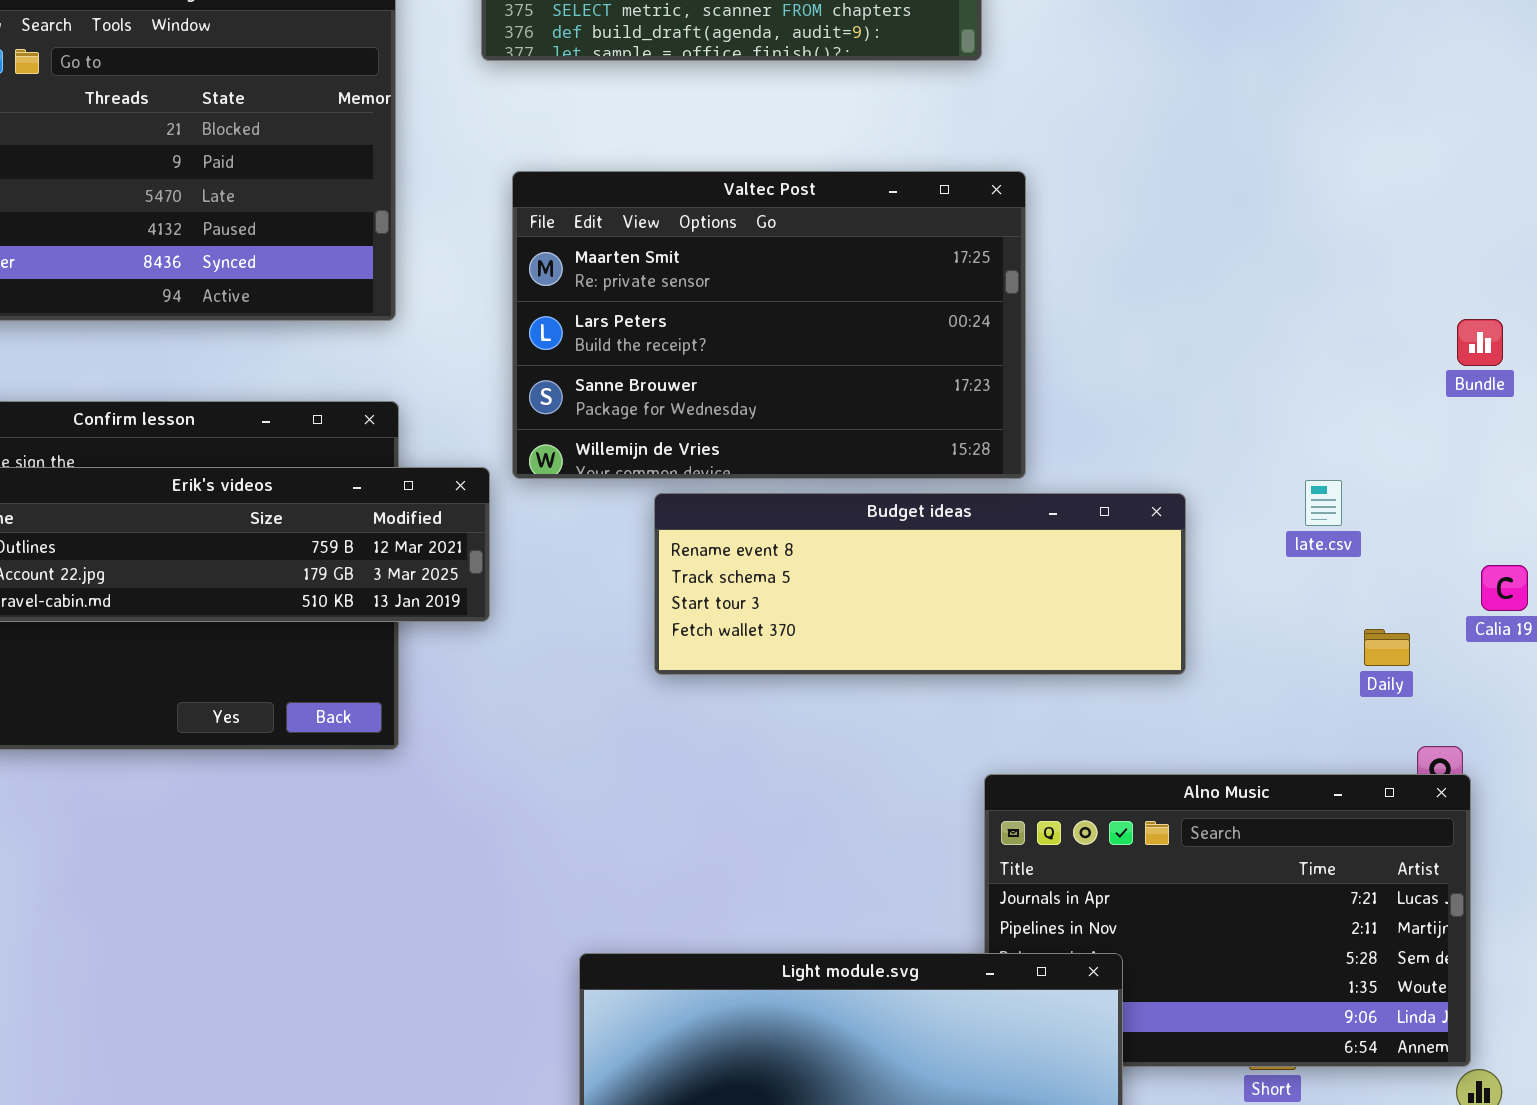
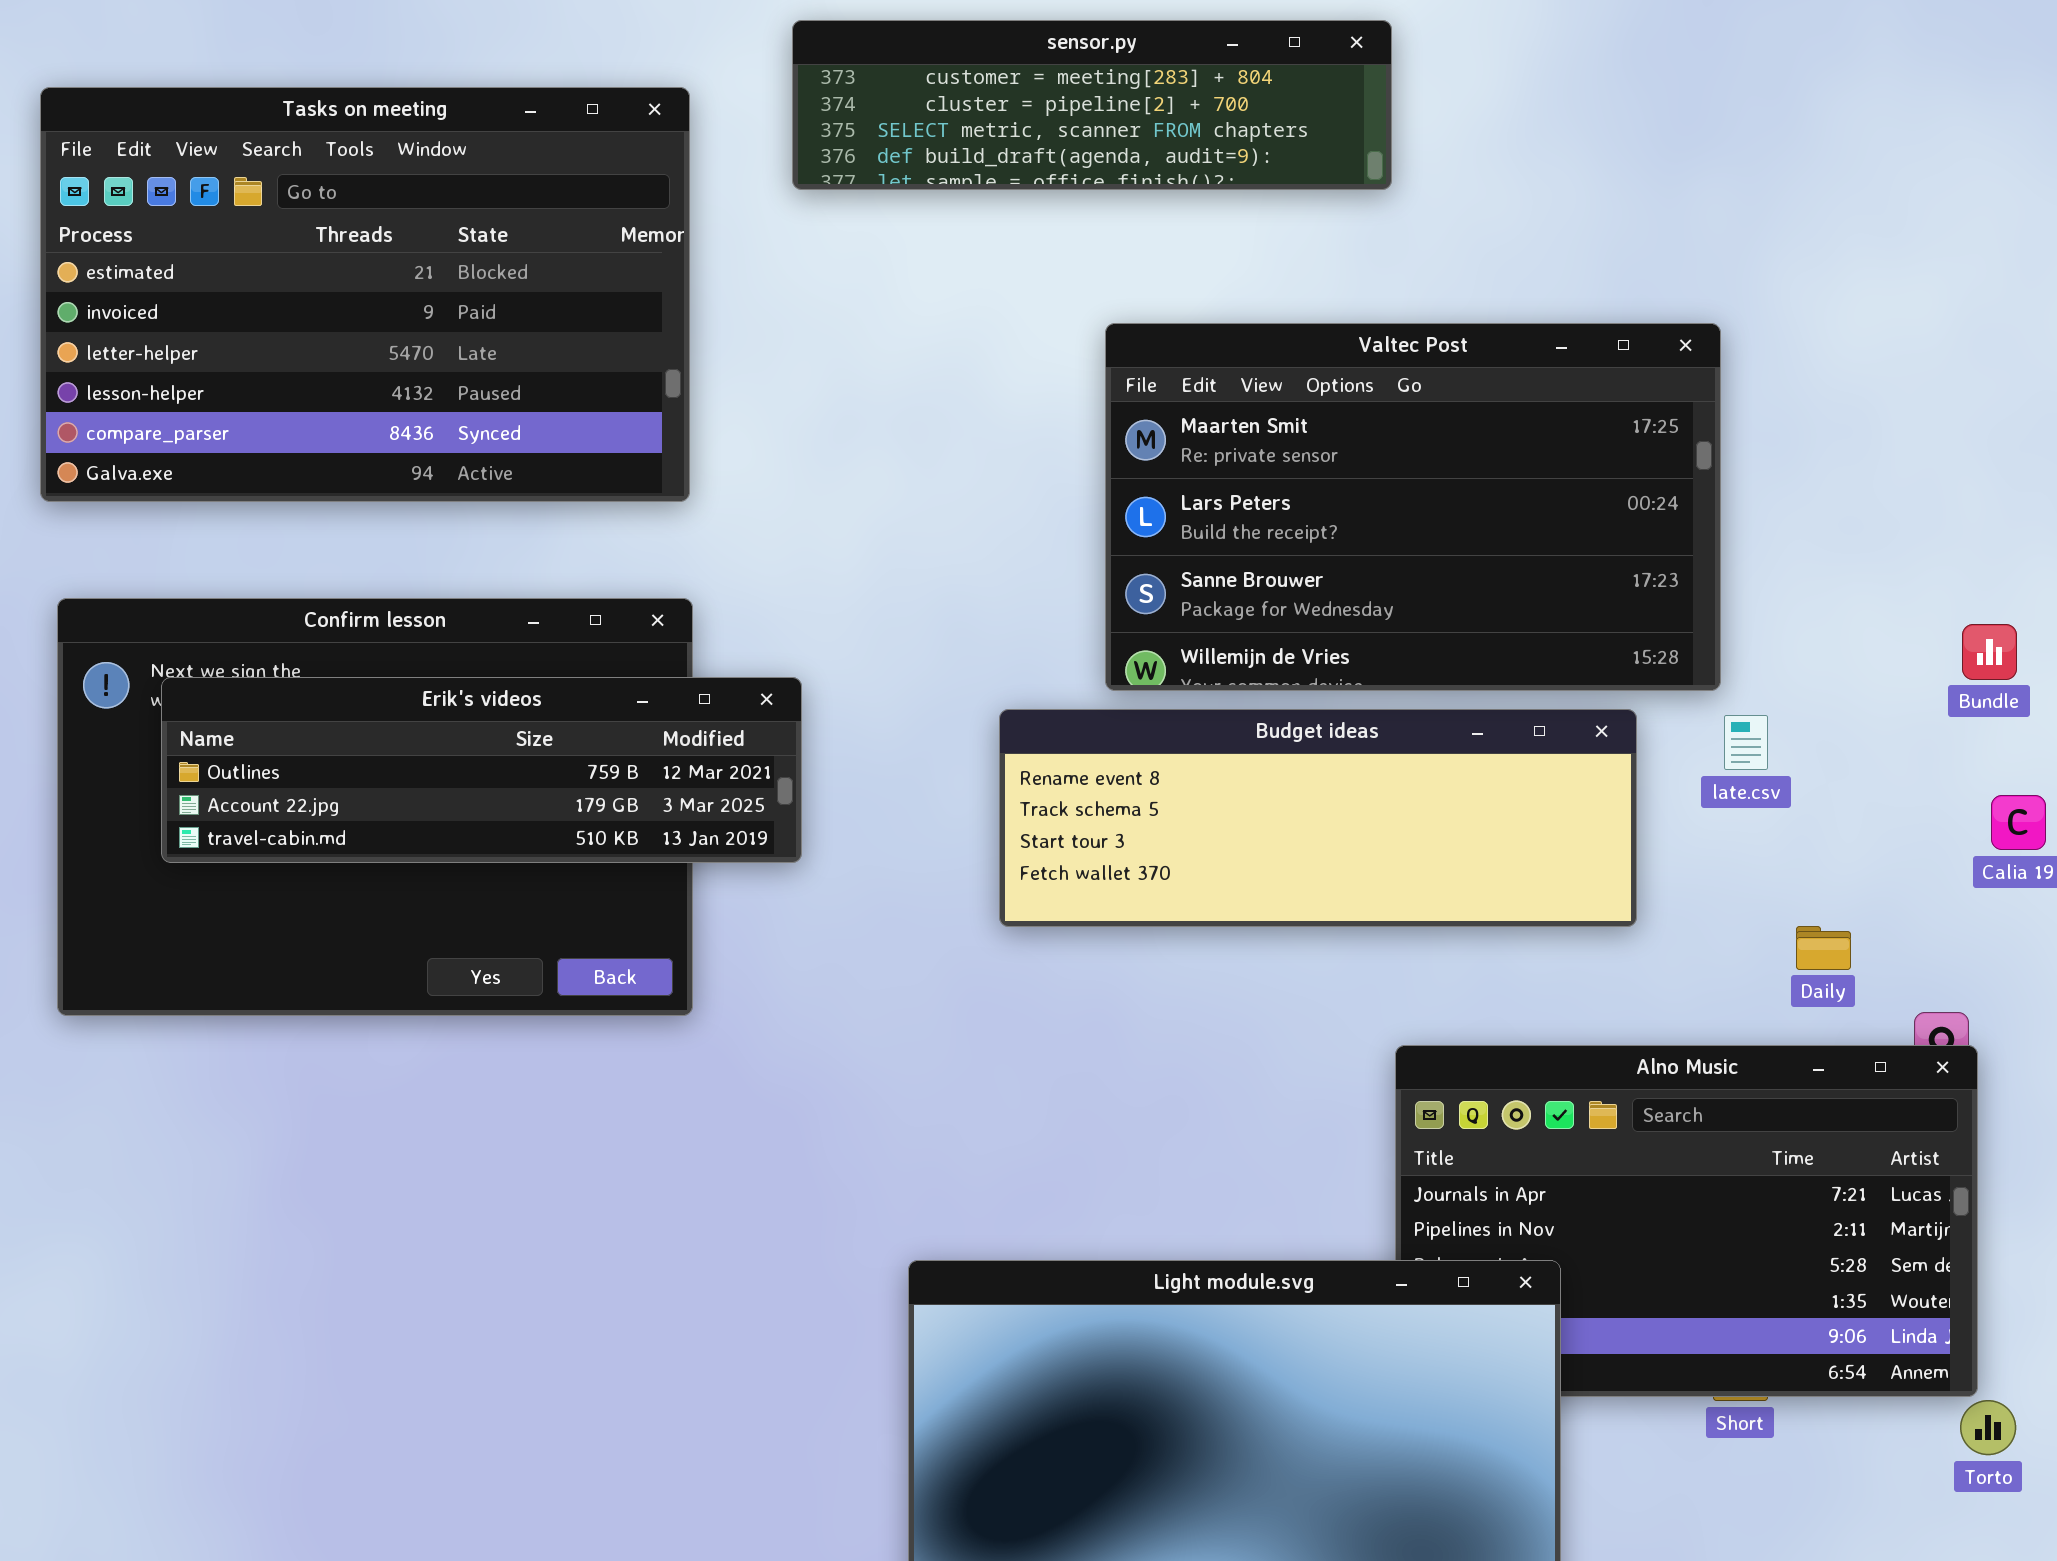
Valtec Post: [512,171,1026,479] -> [1105,323,1721,691], moved
Bundle: [1457,319,1503,366] -> [1962,624,2017,680], moved
late.csv: [1305,480,1342,526] -> [1724,715,1768,770], moved
Daily: [1364,629,1410,666] -> [1796,926,1851,970], moved

